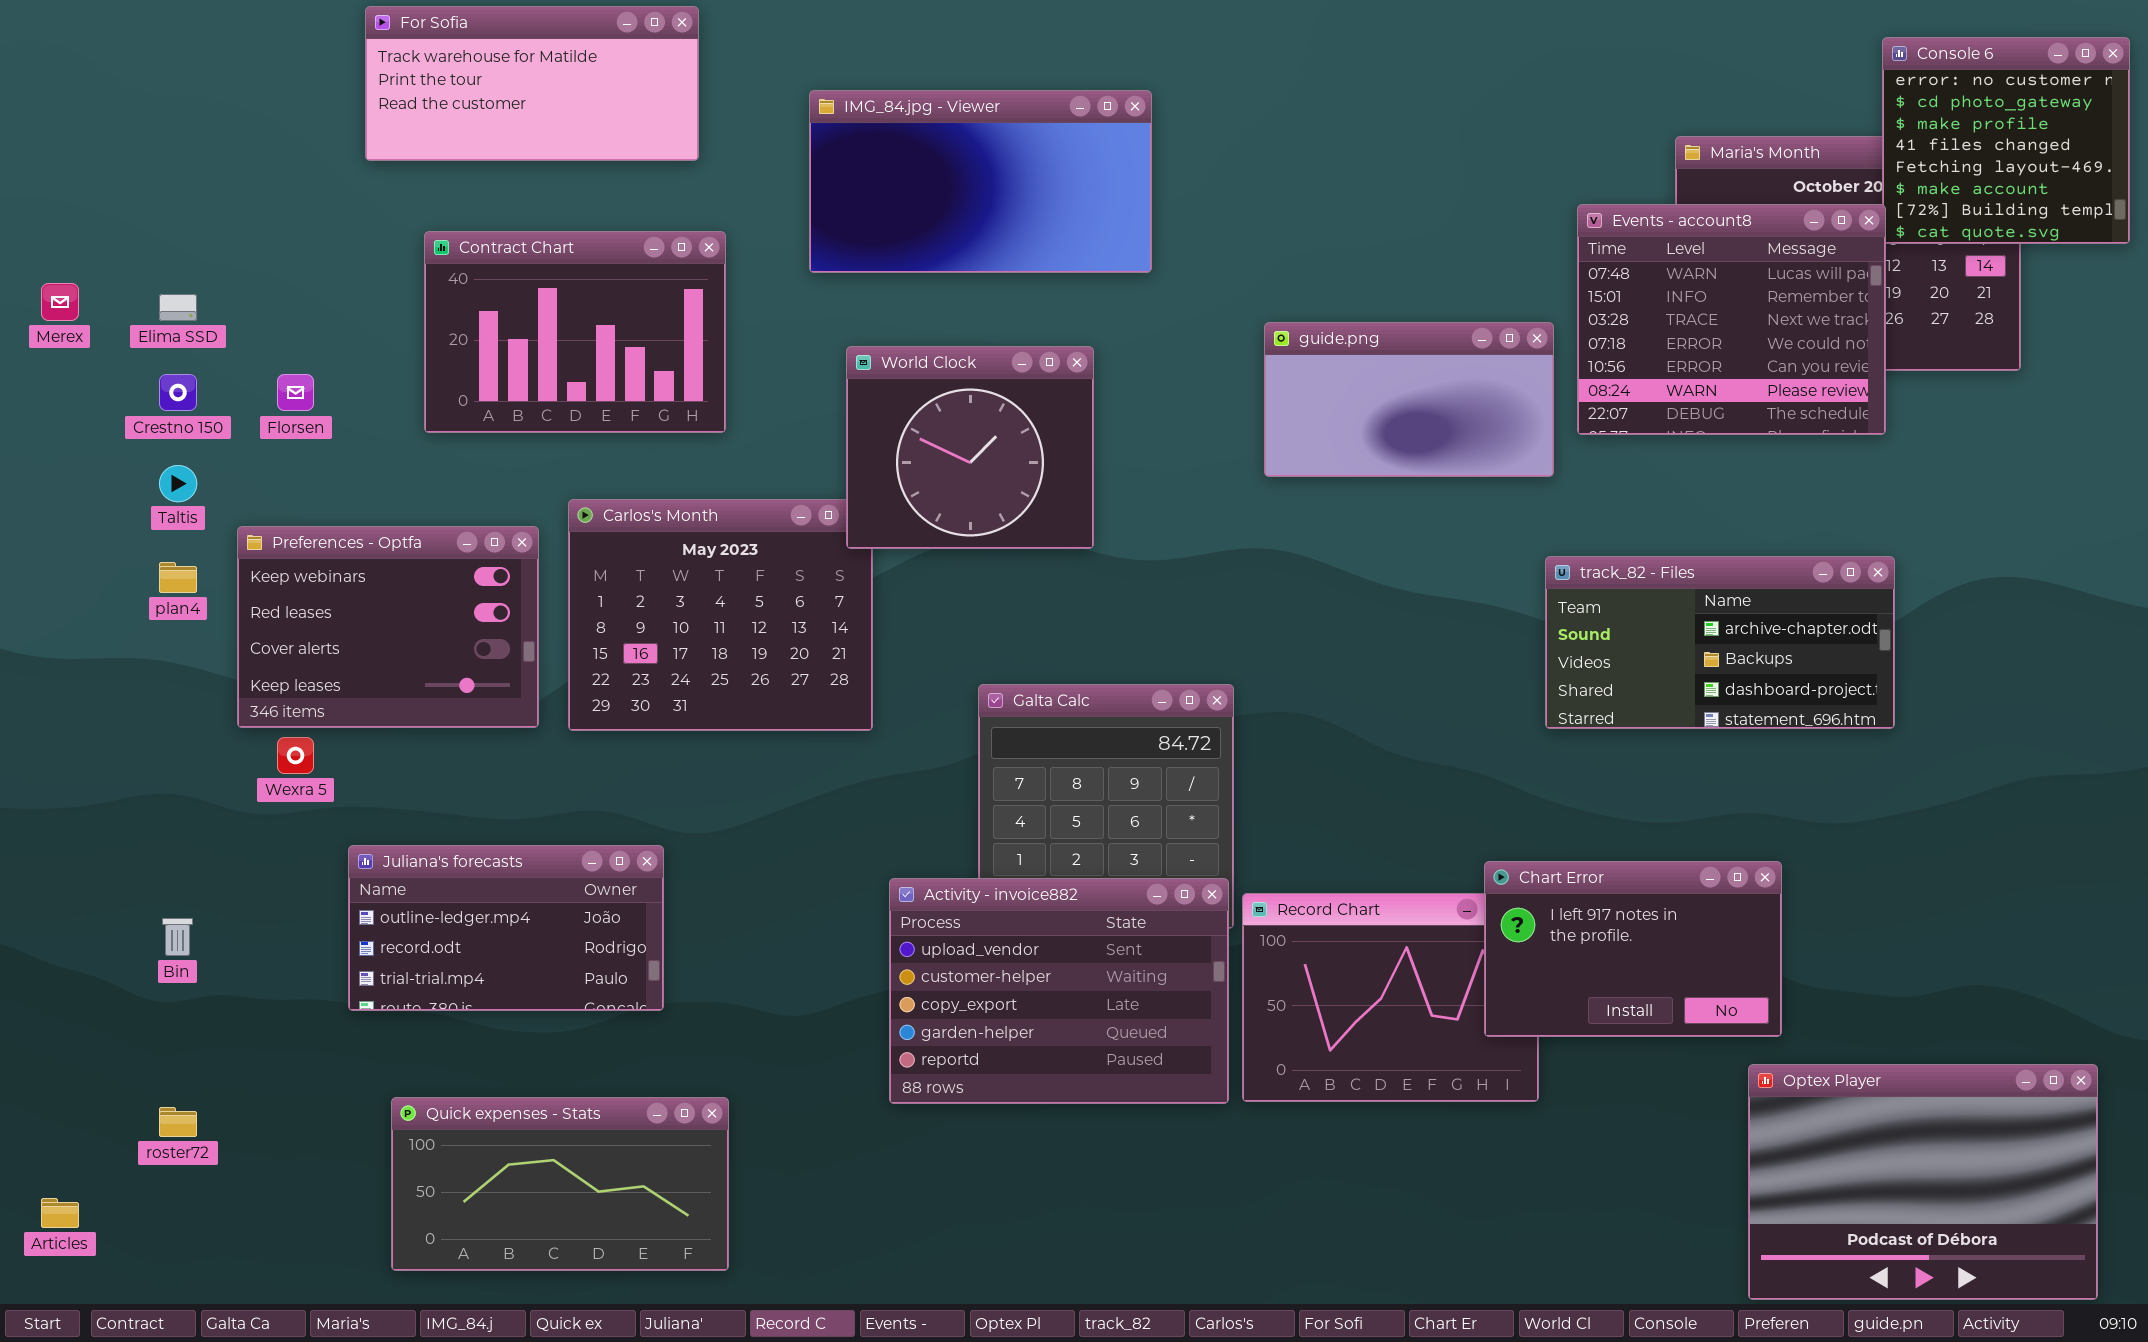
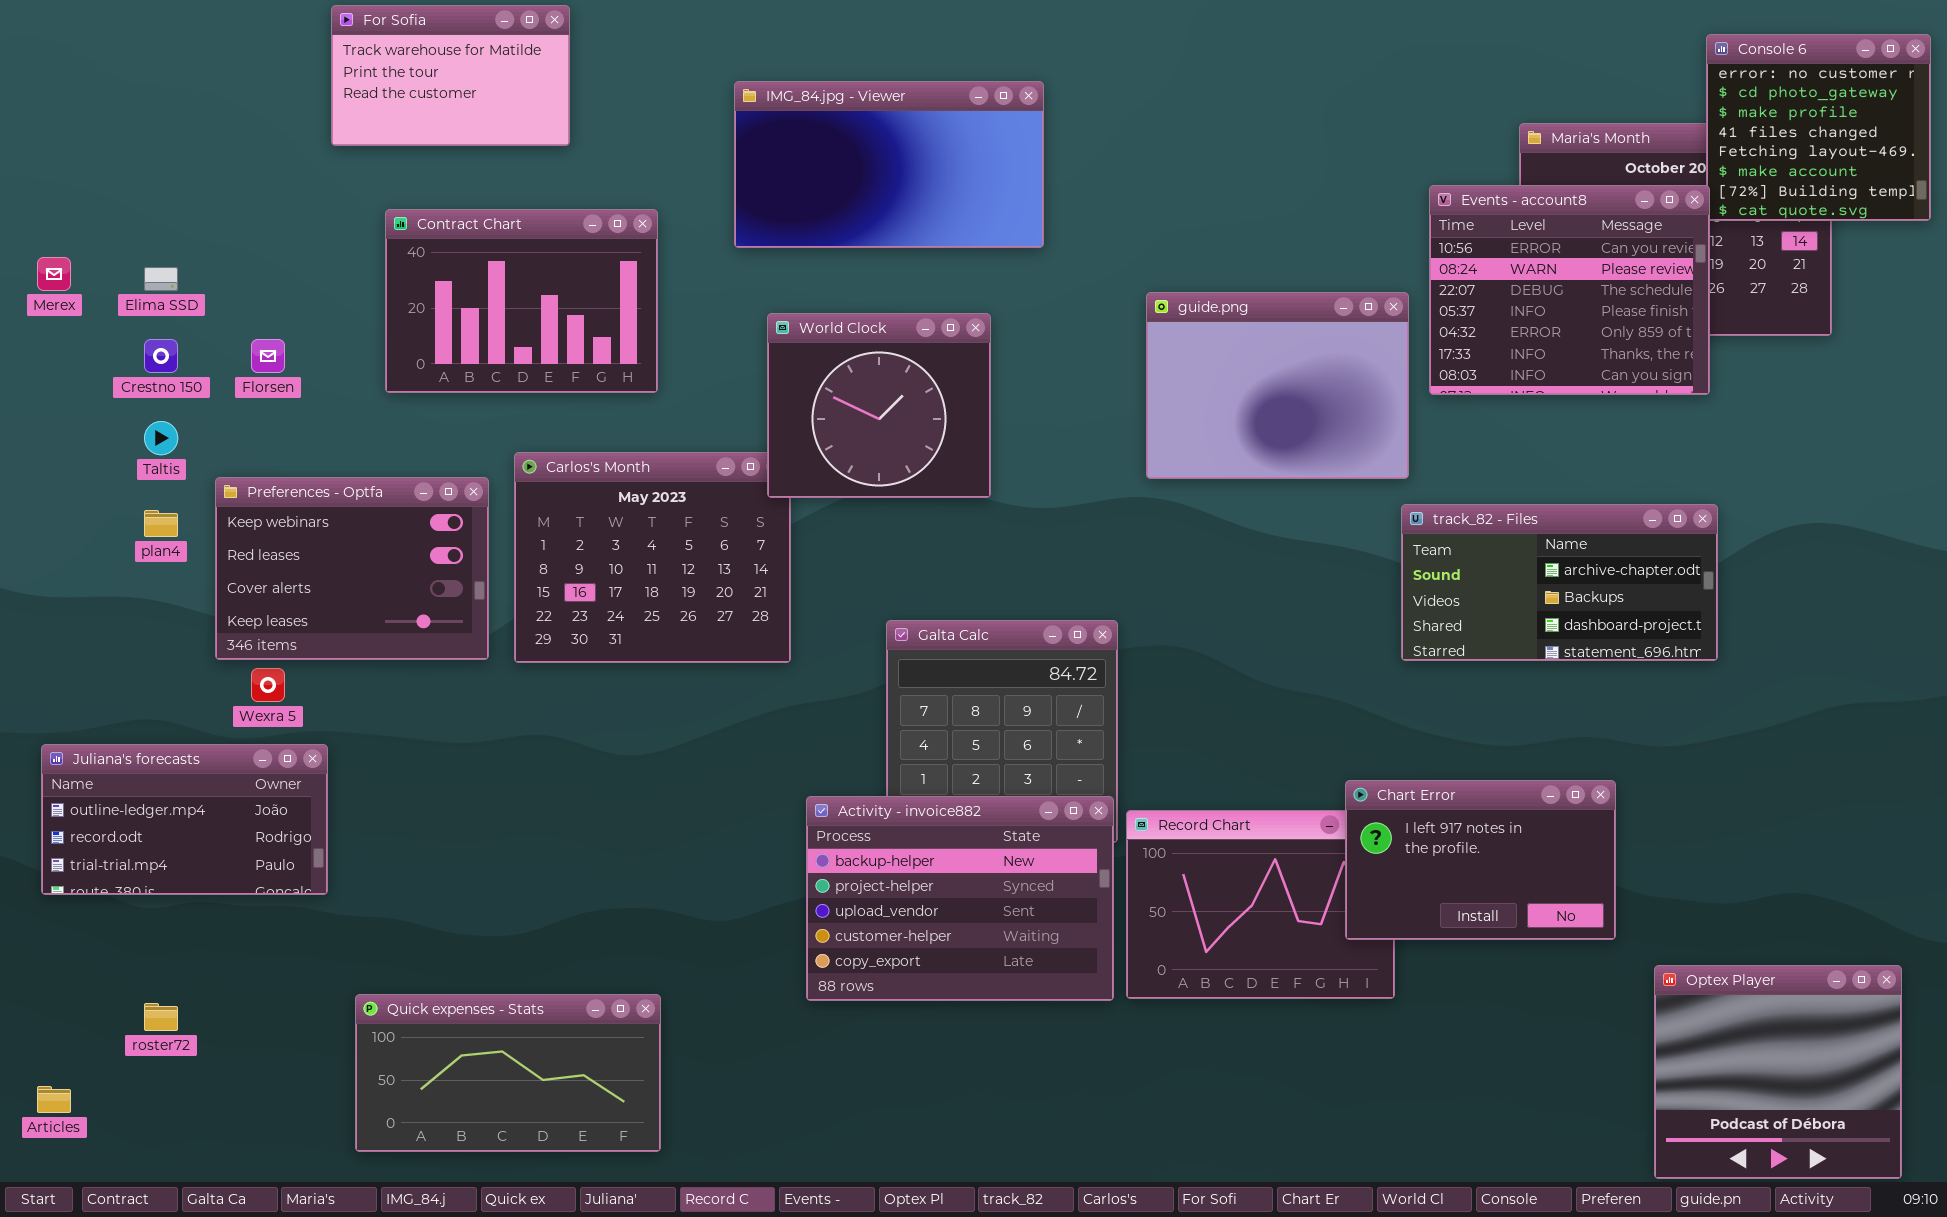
For Sofia: [365,6,699,161] -> [331,5,570,146], resized
Events - account8: [1577,204,1886,435] -> [1429,185,1710,395], scrolled down 4 rows
guide.png: [1264,322,1554,477] -> [1146,292,1409,479], resized
Juliana's forecasts: [348,845,664,1011] -> [41,744,328,895], moved
Activity - invoice882: [889,878,1229,1104] -> [806,796,1114,1001], scrolled up 2 rows
Optex Player: [1748,1064,2098,1300] -> [1654,965,1902,1179], resized

